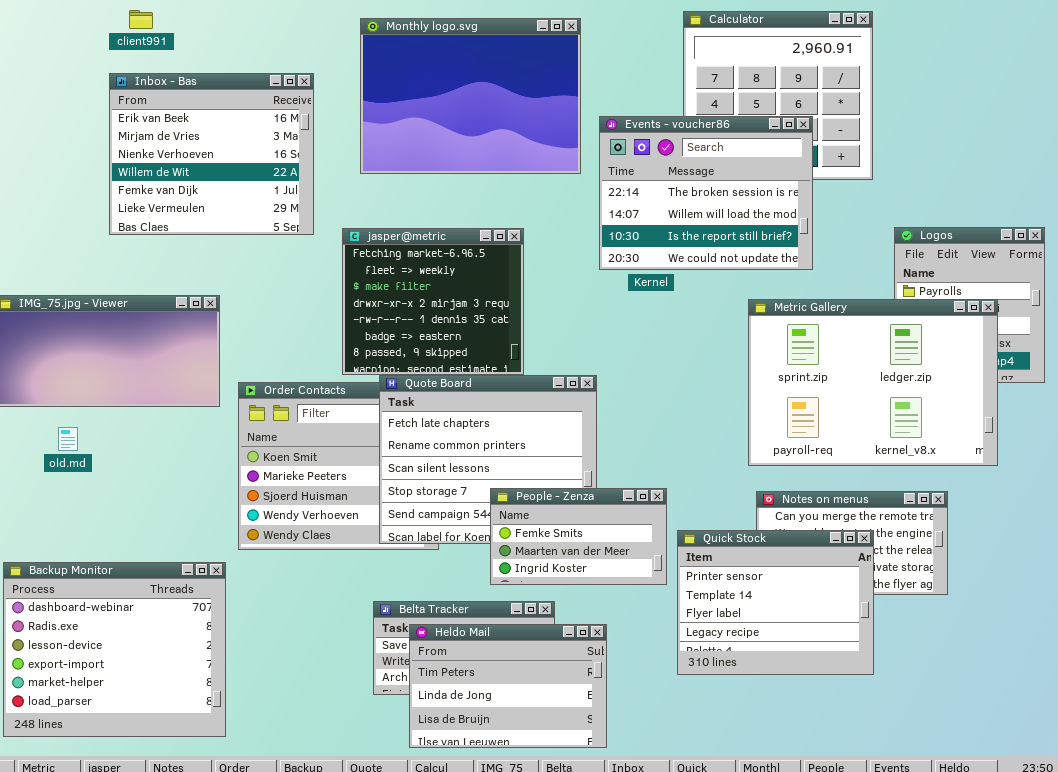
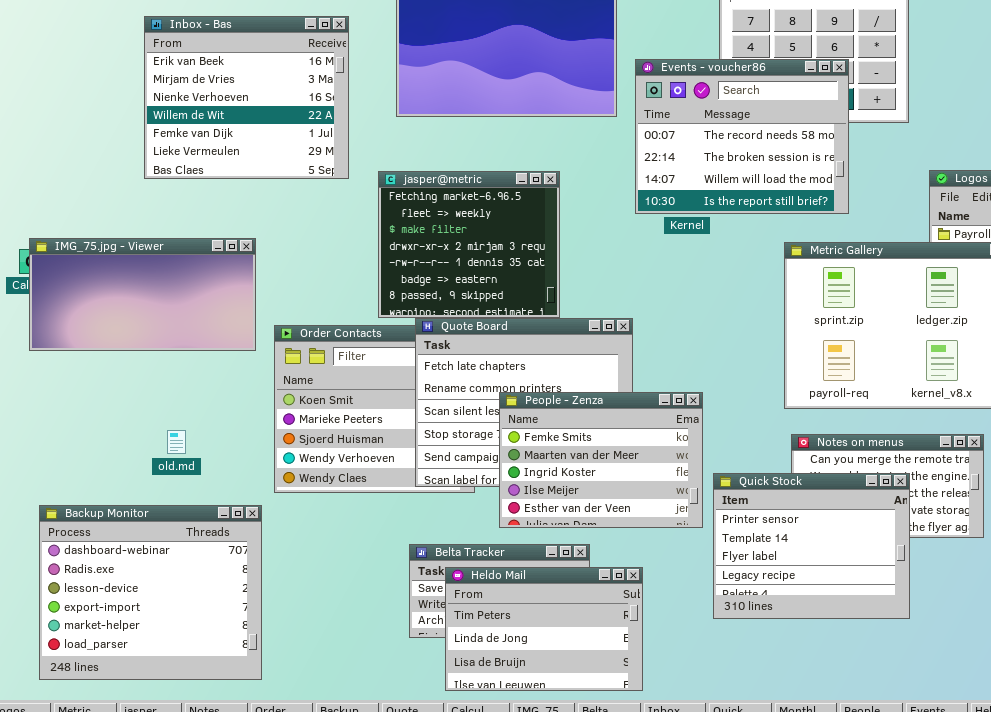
Events - voucher86: [599,116,813,270] -> [635,59,849,214], scrolled up 1 row
old.md: [58,427,78,451] -> [167,430,186,454], moved
People - Zenza: [490,488,667,585] -> [499,392,703,528], resized

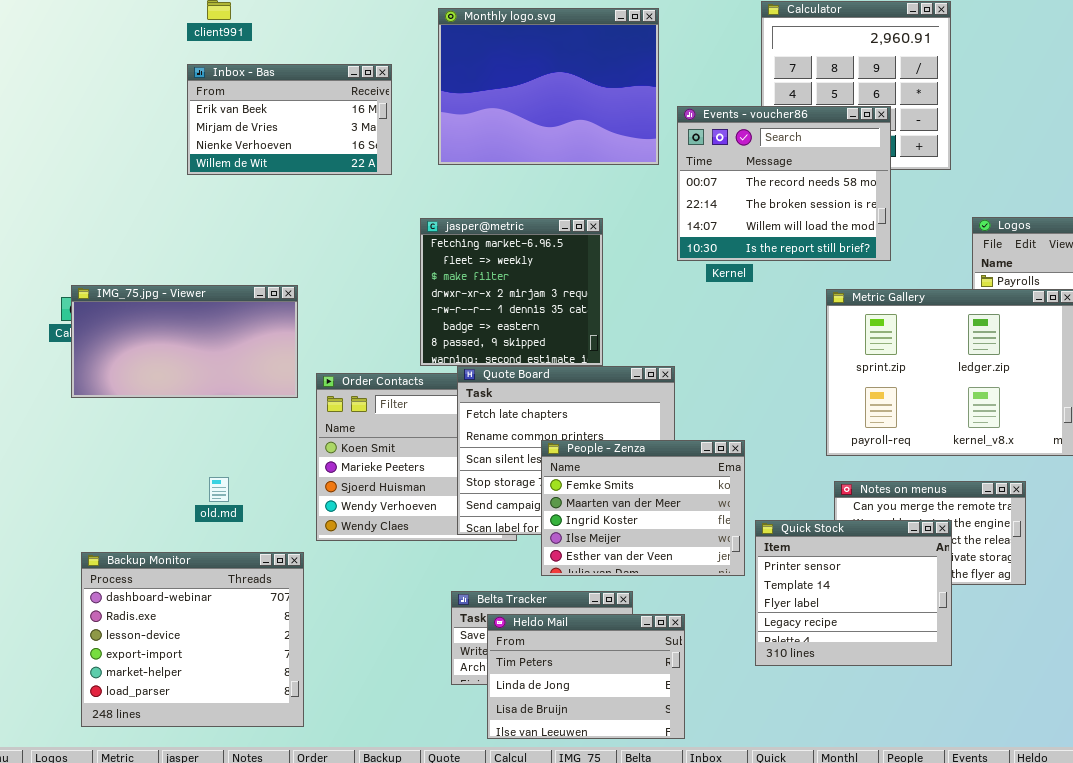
Inbox - Bas: [144,16,349,179] -> [187,64,392,175], resized

